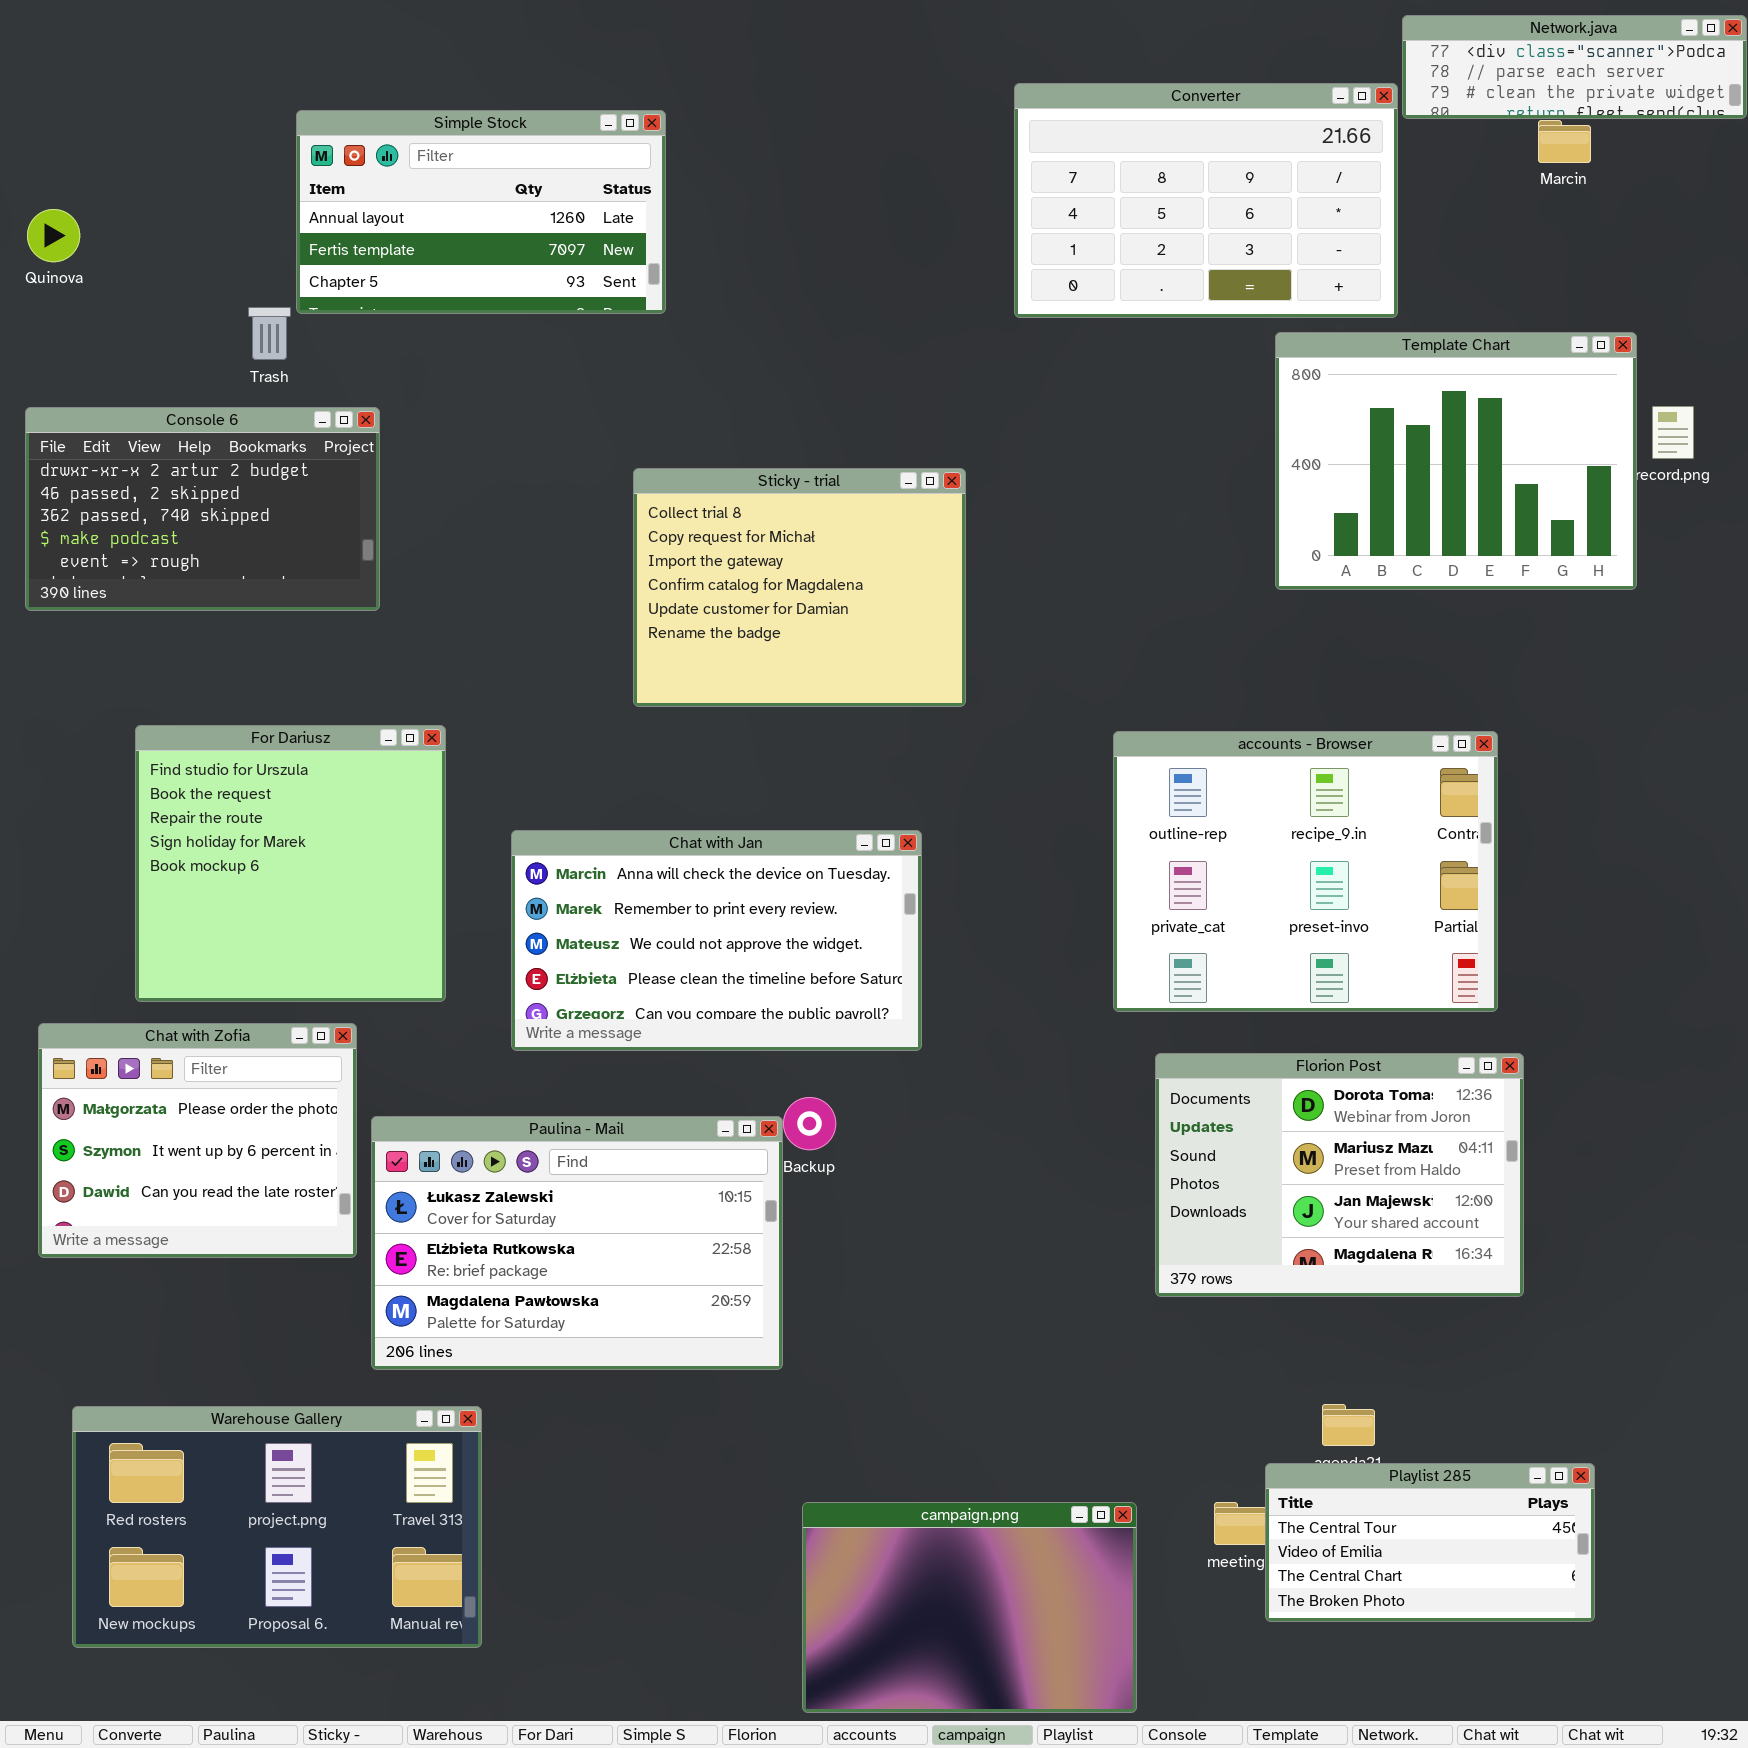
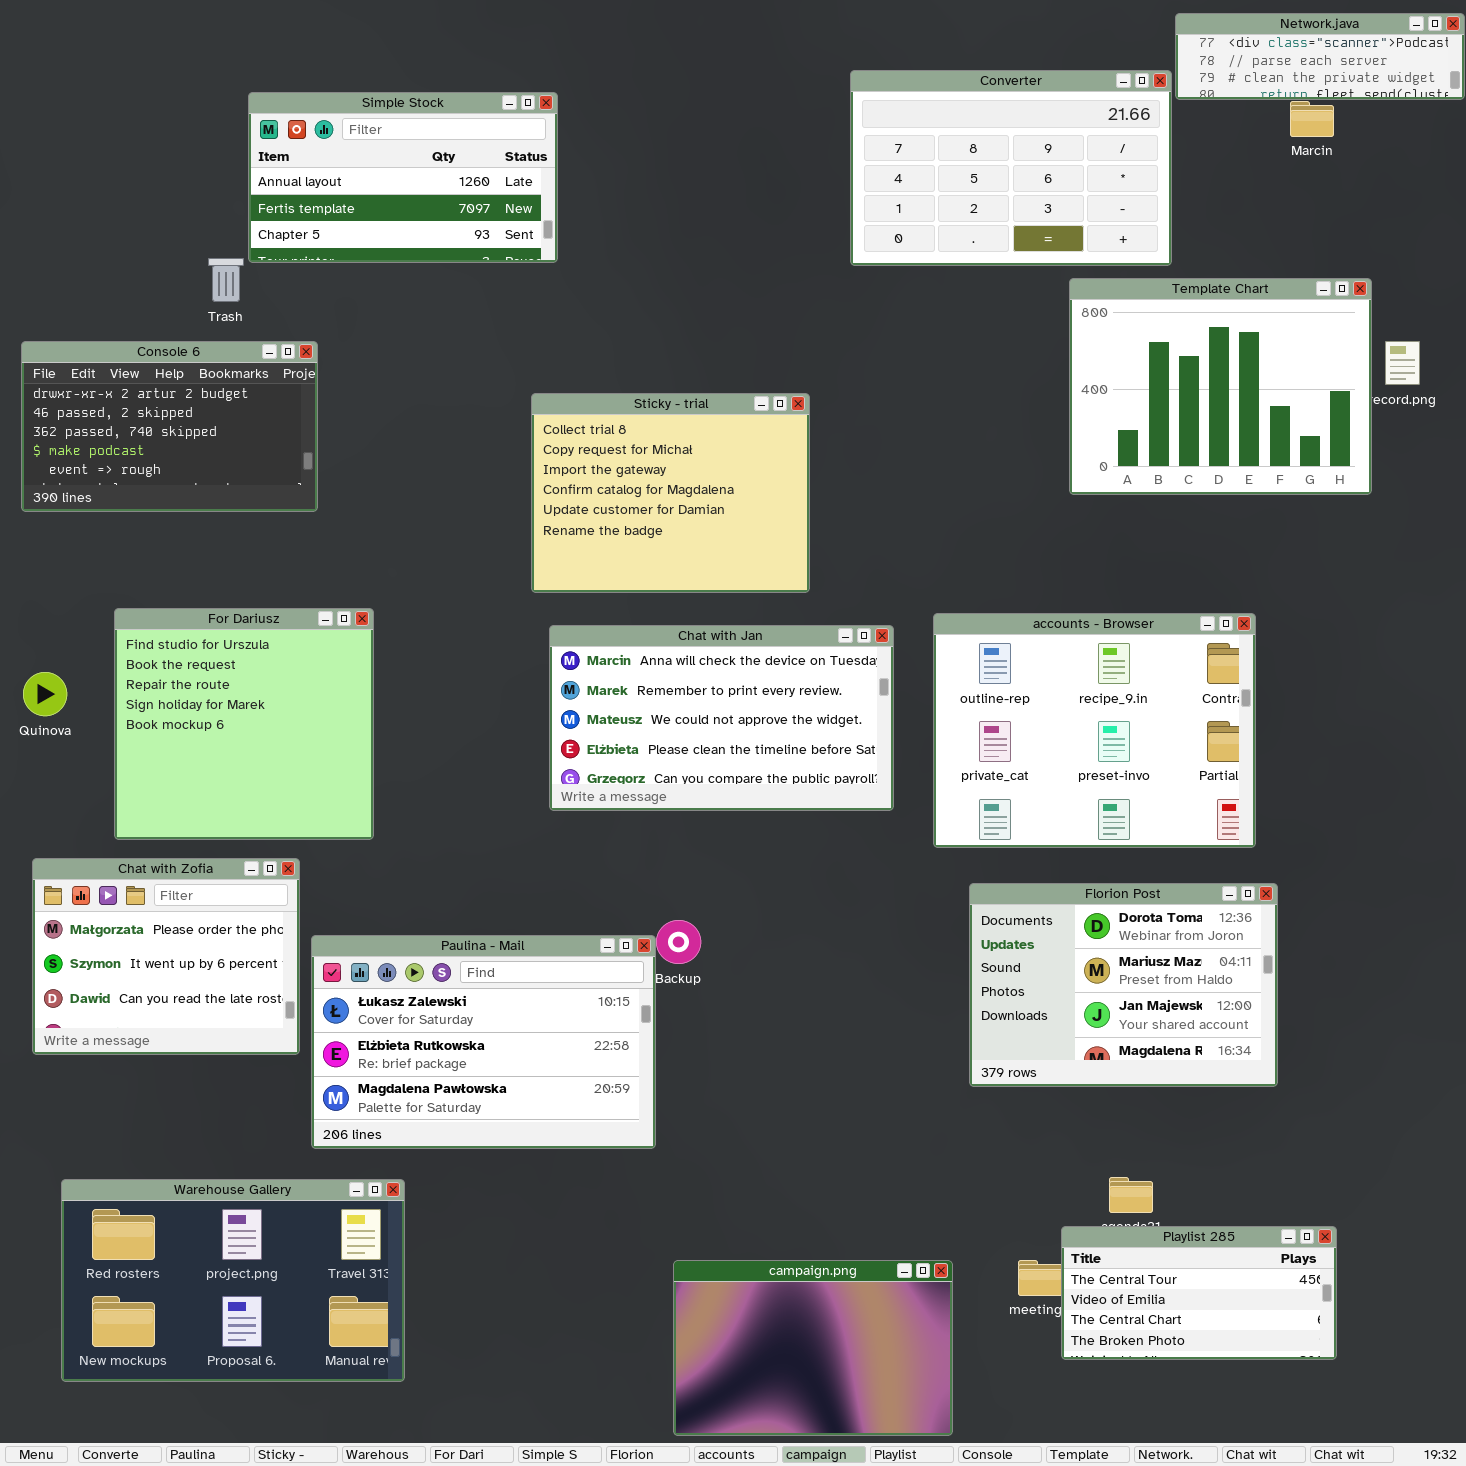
Quinova: [27,209,80,262] -> [23,672,67,716], moved
Chat with Jan: [511,830,922,1051] -> [549,625,894,811], moved

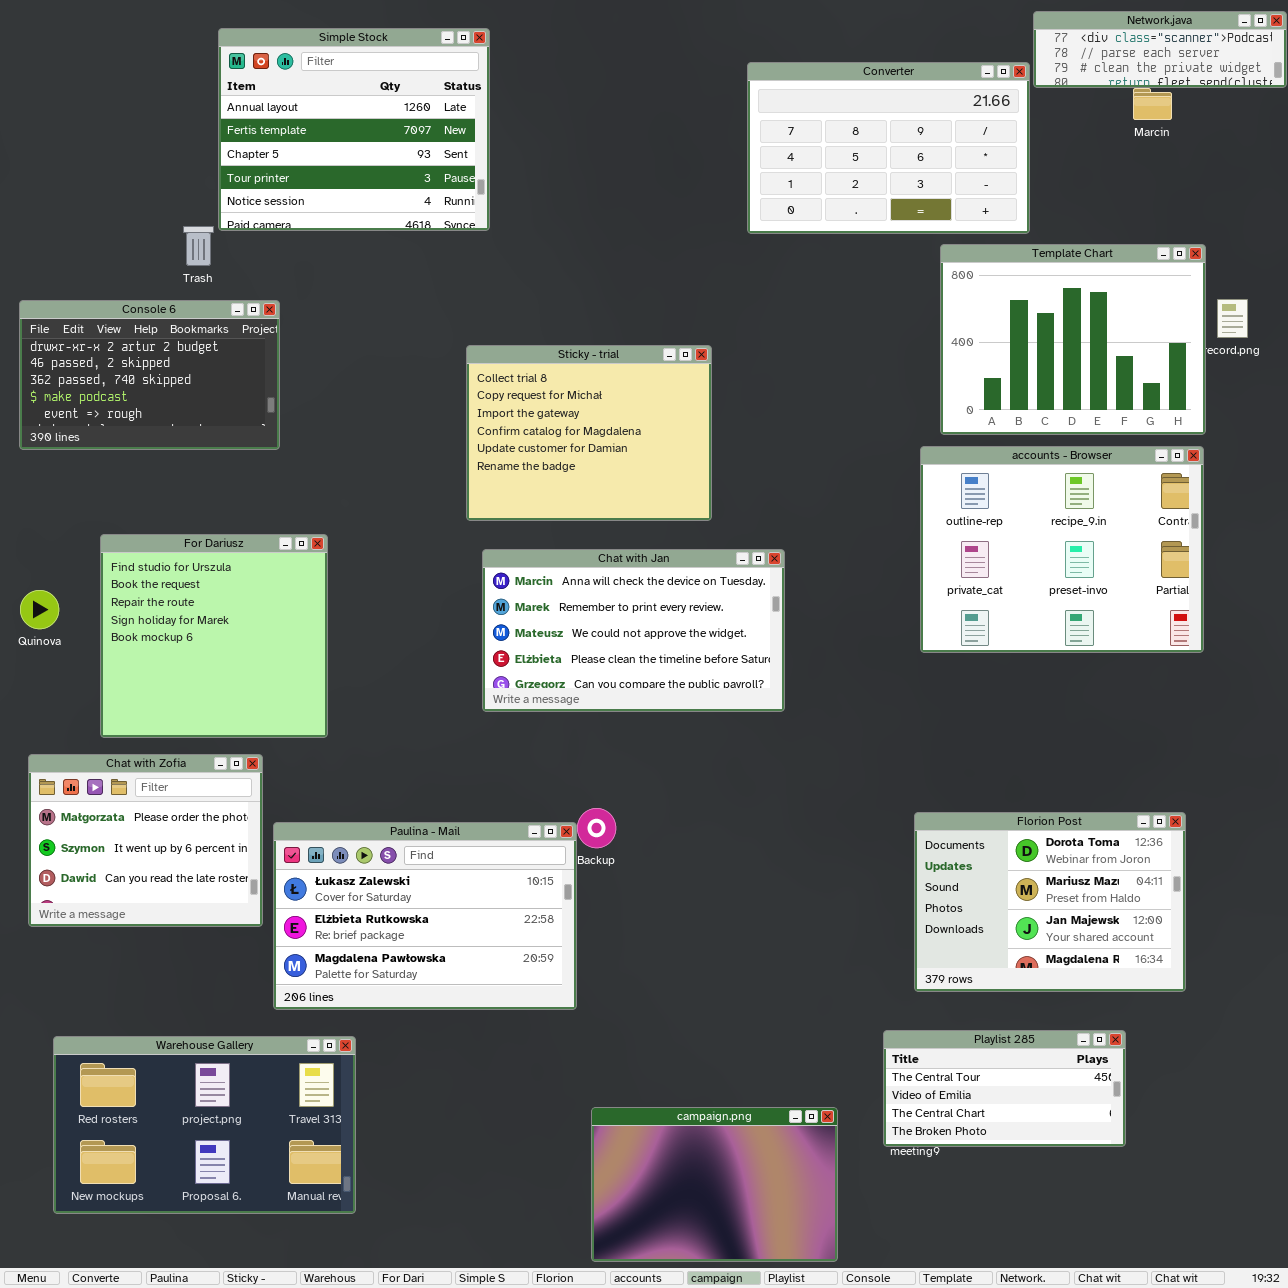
Simple Stock: [248,92,558,263] -> [218,28,490,231], resized
accounts - Browser: [933,613,1256,848] -> [920,446,1204,653], moved
Florion Post: [969,883,1278,1087] -> [914,812,1186,992], moved
Playlist 285: [1061,1226,1337,1360] -> [883,1030,1126,1147], moved

